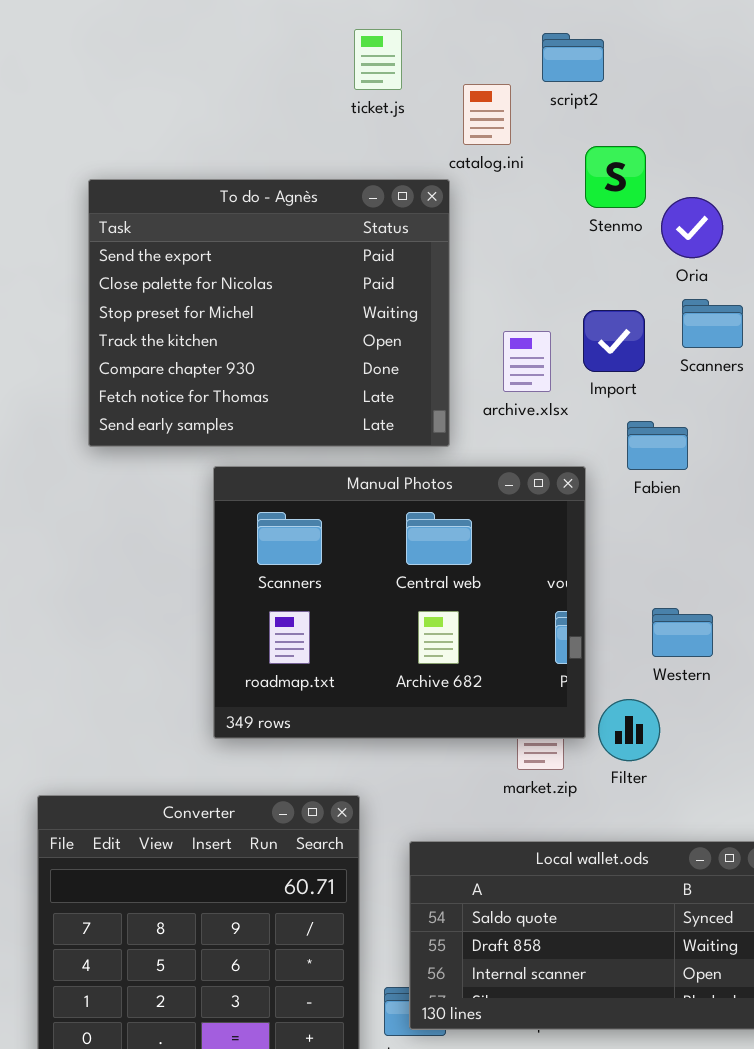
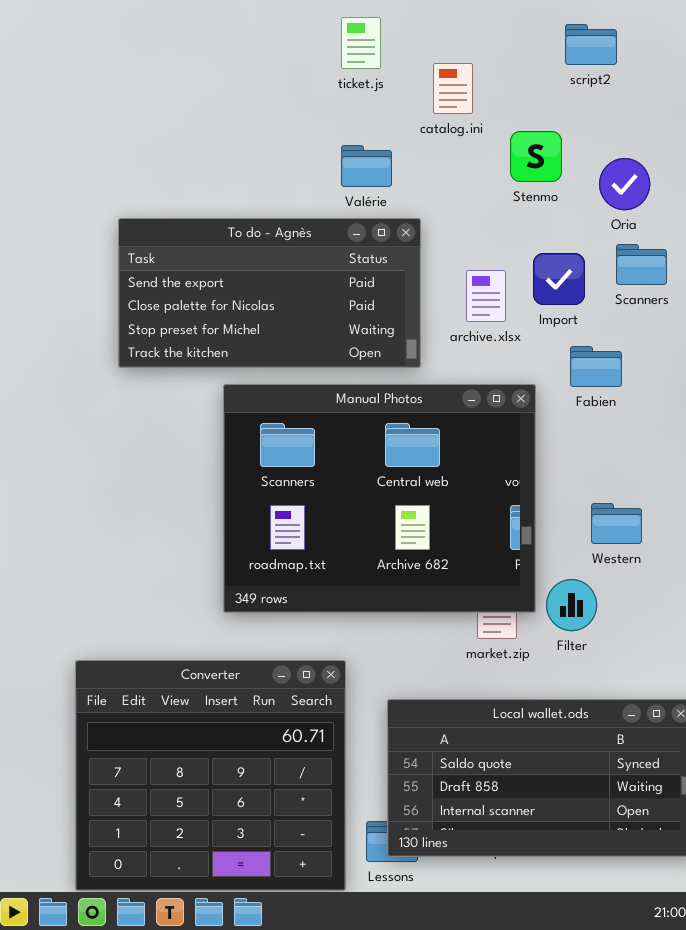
script2: [542,33,604,82] -> [565,24,617,65], moved
Stenmo: [585,146,646,208] -> [510,131,562,182], moved
To do - Agnès: [88,179,450,447] -> [118,218,421,368], resized

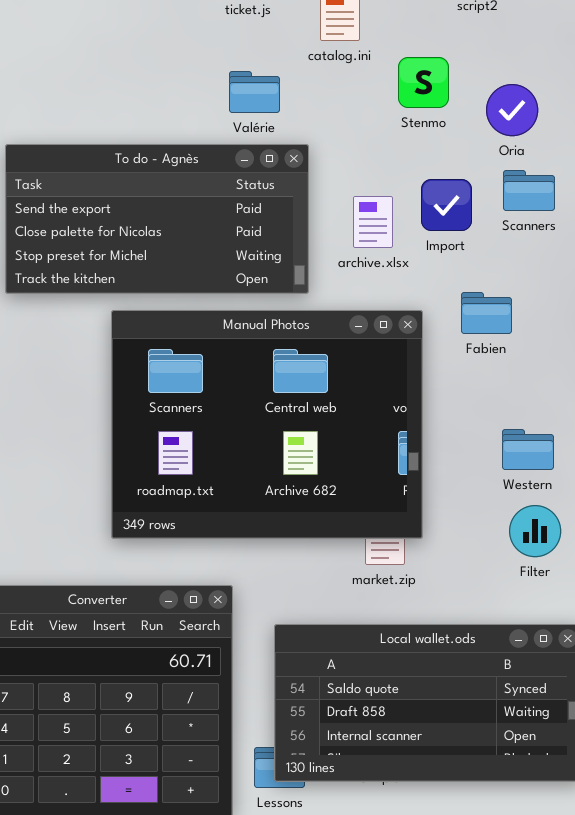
Fabien: [570,346,622,387] -> [461,292,512,334], moved
Western: [591,503,642,544] -> [502,429,554,470], moved
Filter: [546,579,597,631] -> [509,505,561,557], moved

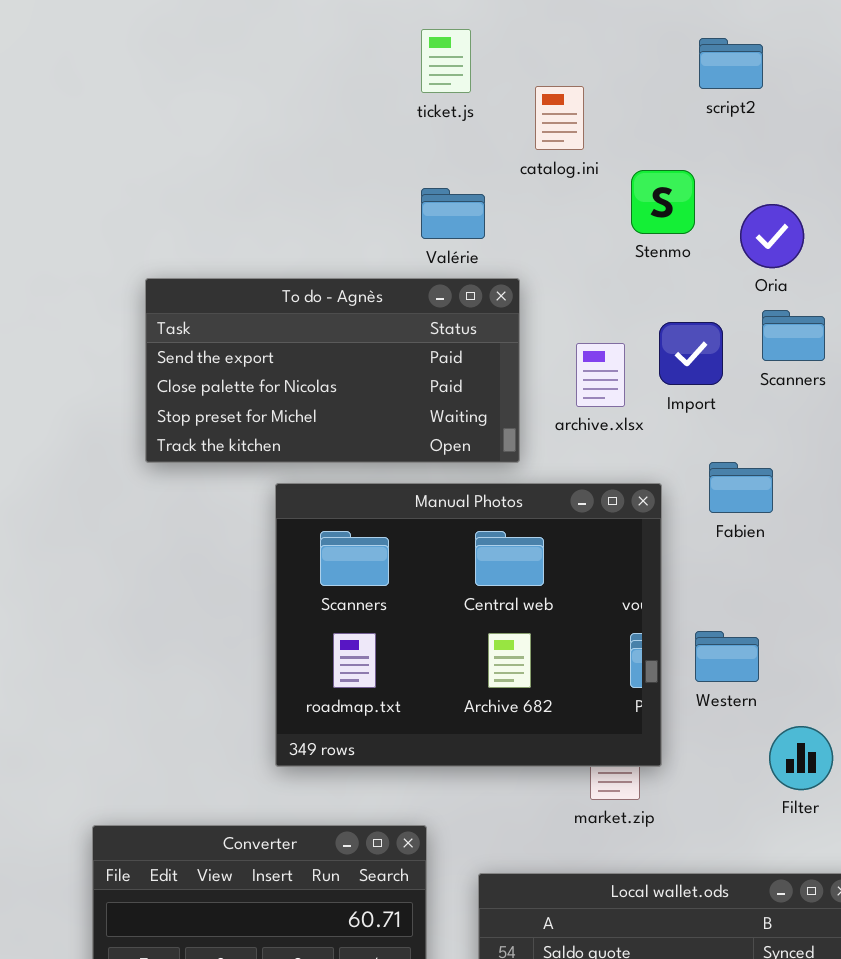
Western: [502,429,554,470] -> [695,631,759,682], moved

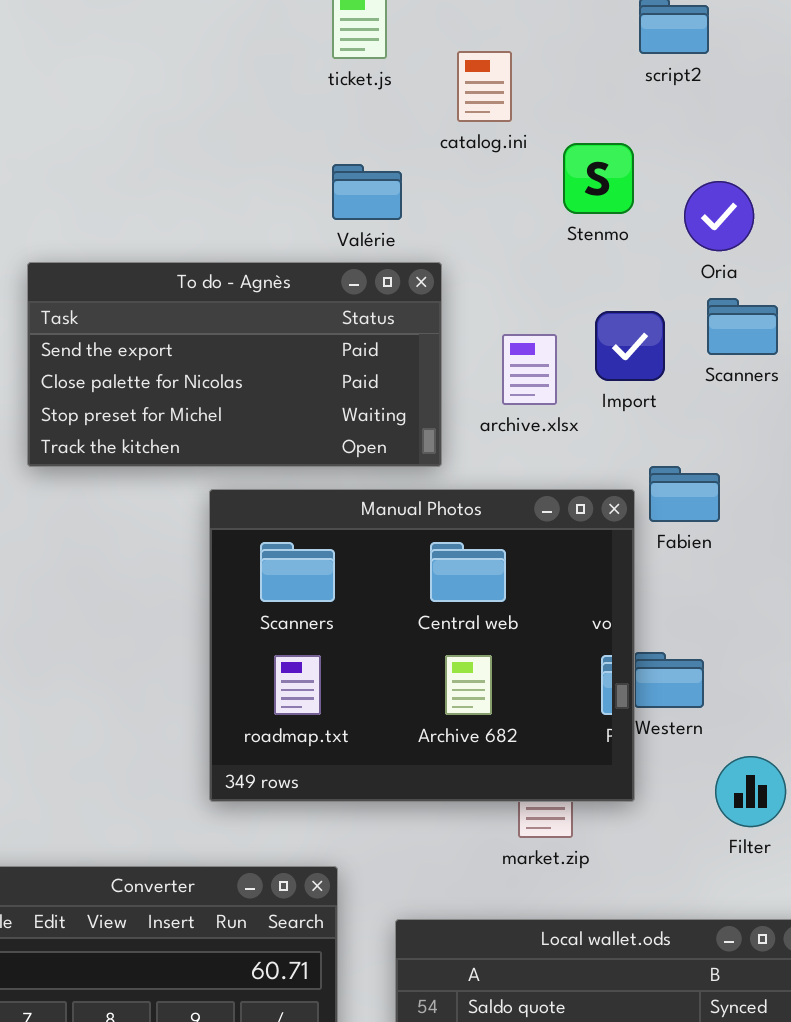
Manual Photos: [275,483,662,767] -> [209,489,635,802], moved

